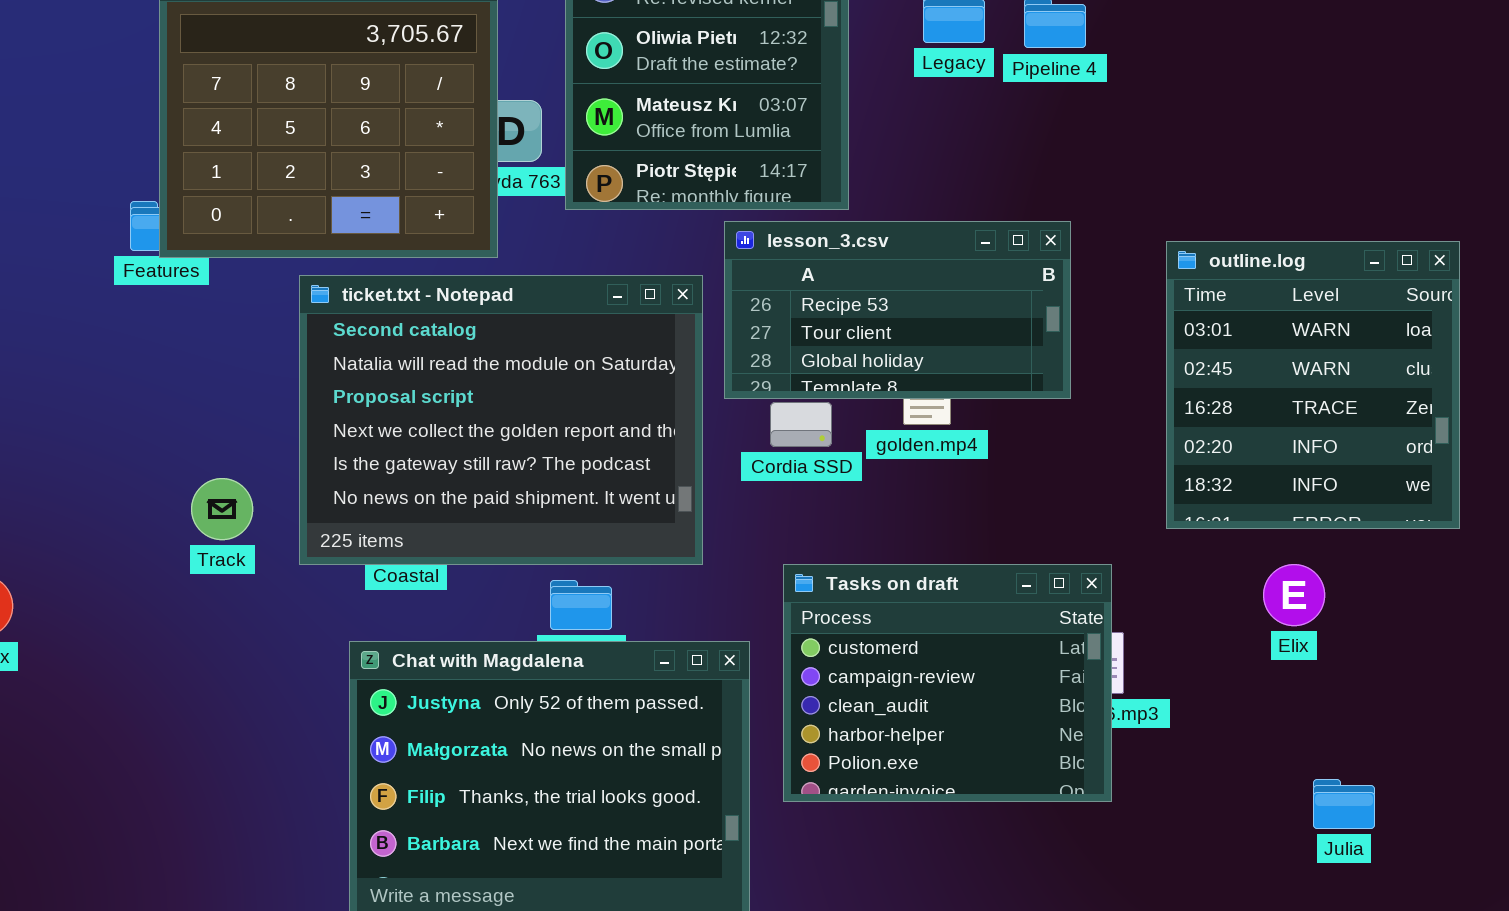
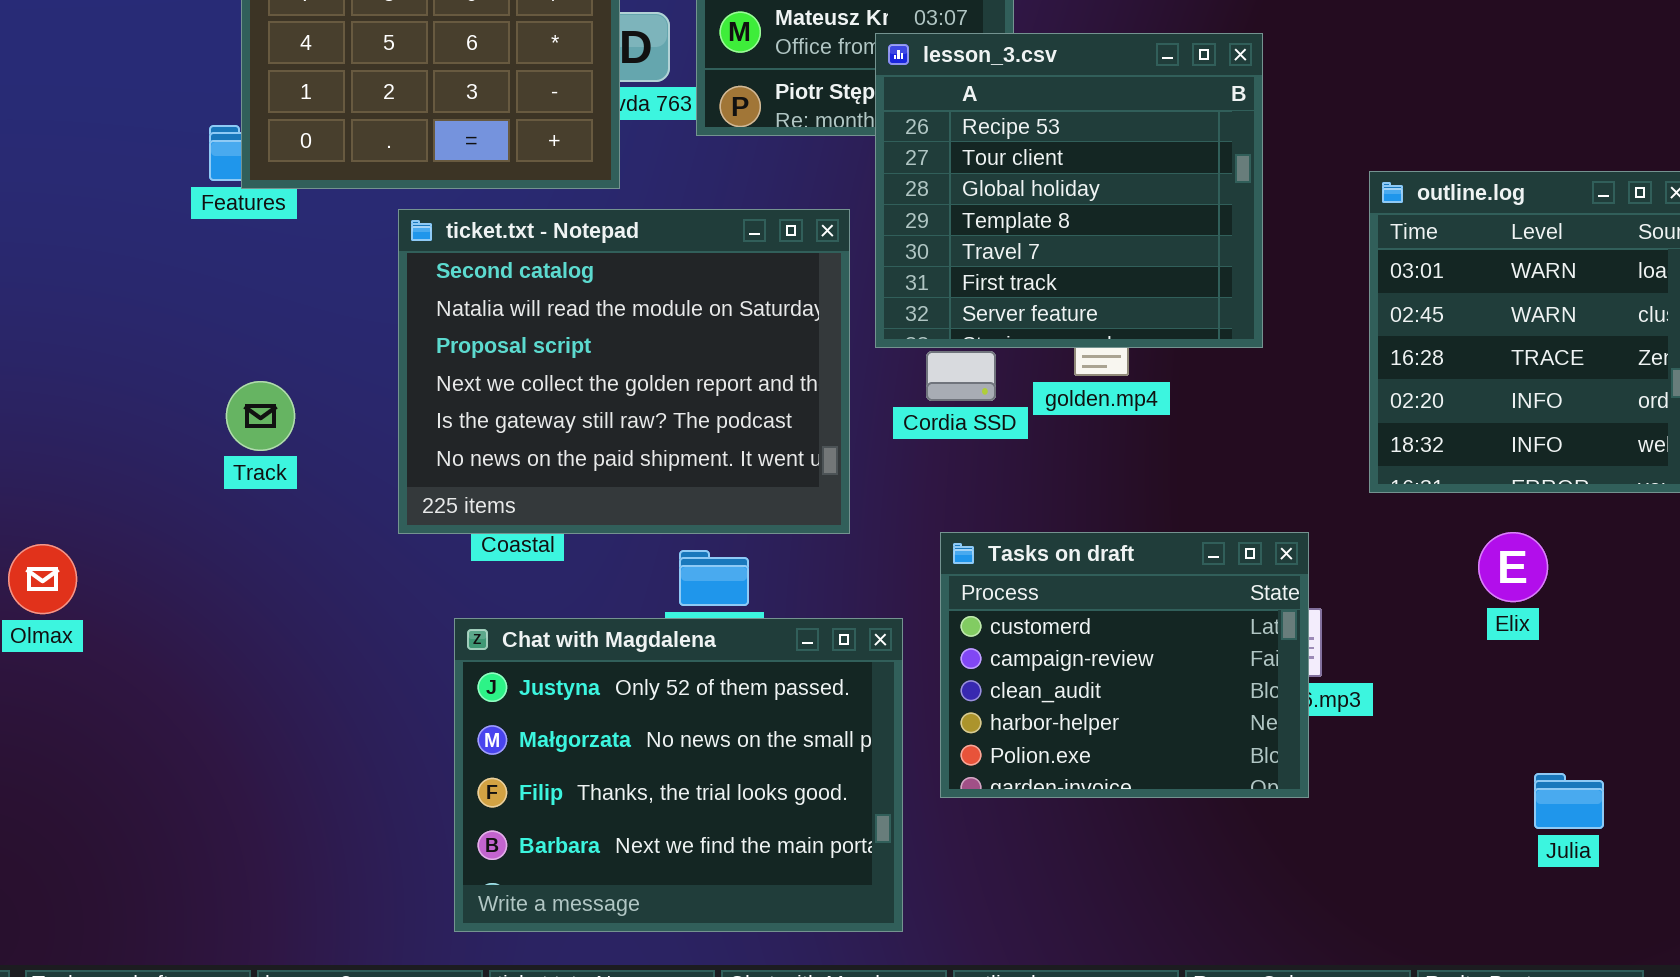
lesson_3.csv: [724,221,1071,399] -> [875,33,1263,348], resized
Track: [191,478,253,540] -> [226,381,295,451], moved

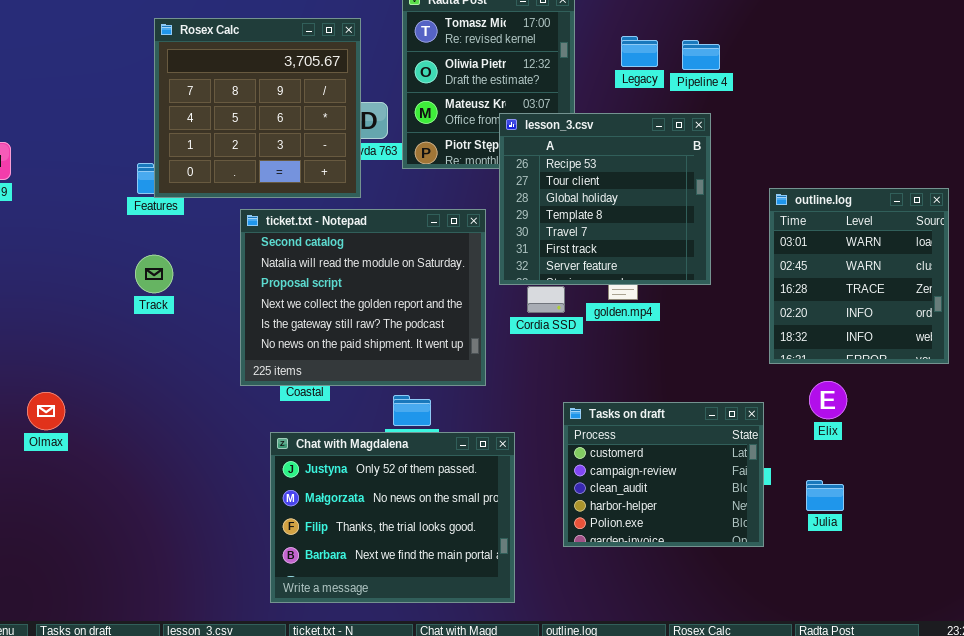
Track: [226,381,295,451] -> [135,255,173,293], moved
Tasks on draft: [940,532,1309,798] -> [563,402,764,547], moved
Elix: [1478,532,1548,602] -> [809,381,847,419], moved
Julia: [1534,773,1604,829] -> [806,480,844,511], moved

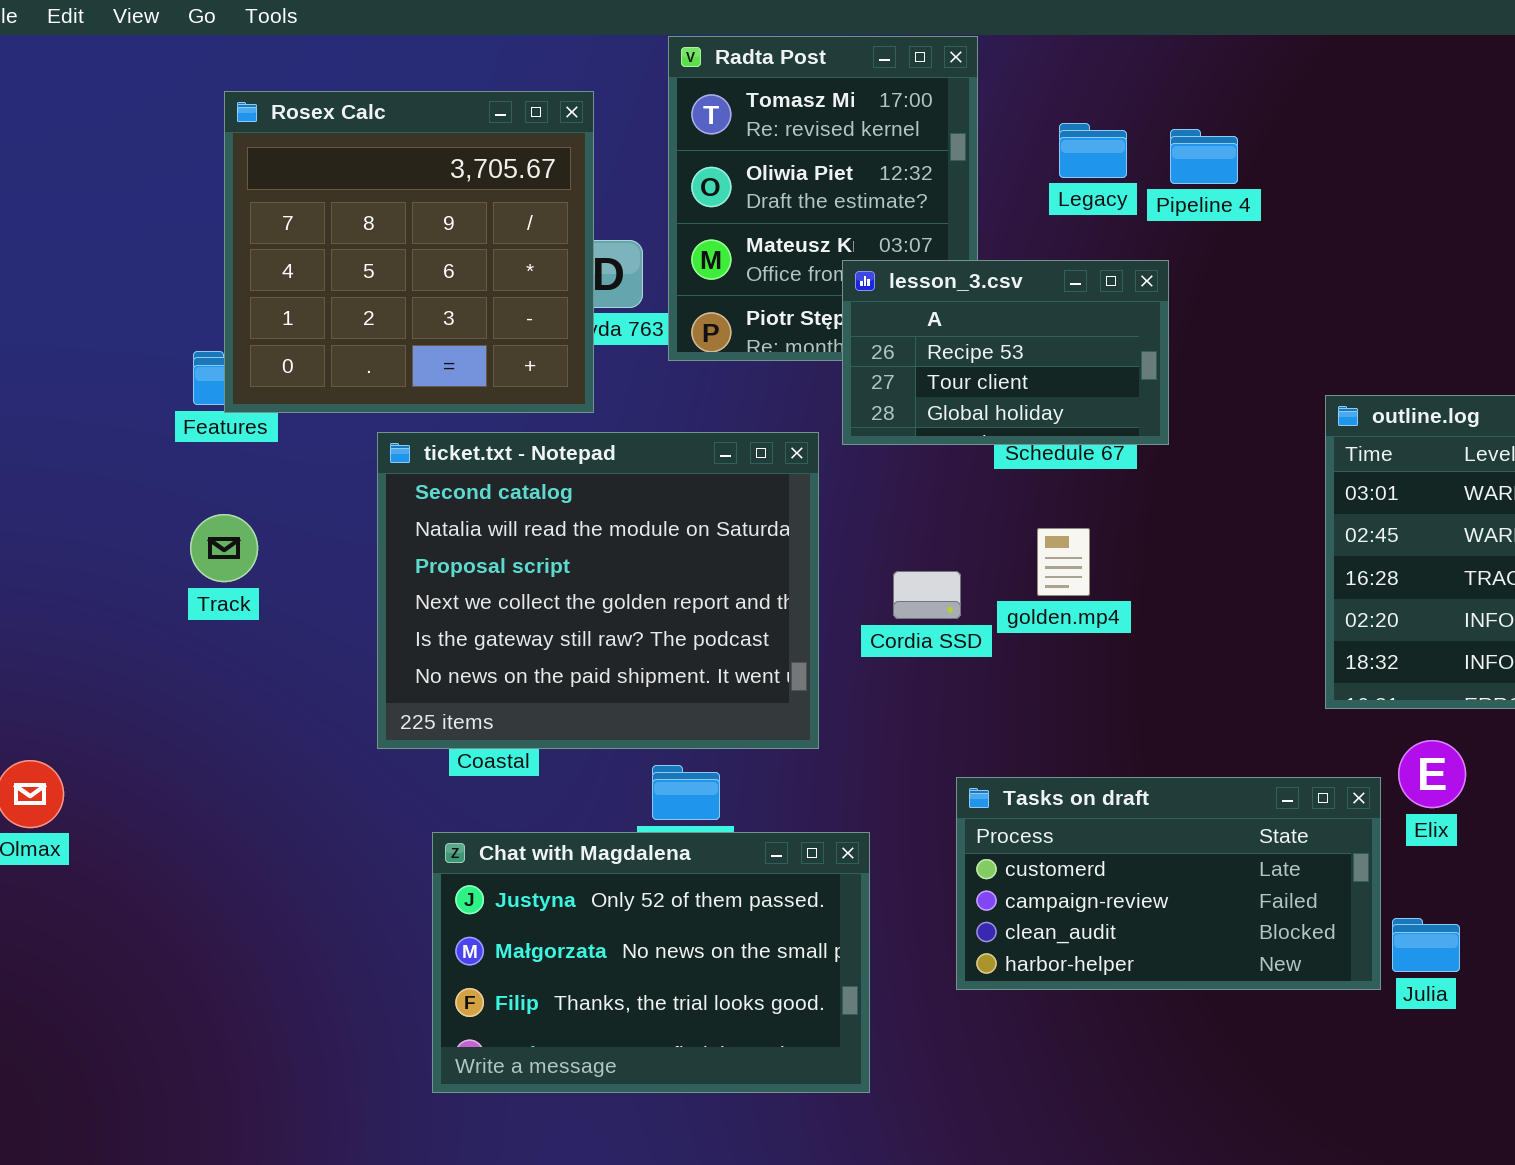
lesson_3.csv: [499,113,711,285] -> [842,260,1169,445], resized
Tasks on draft: [563,402,764,547] -> [956,777,1381,990], resized
Chat with Magdalena: [270,432,515,603] -> [432,832,870,1093], resized

